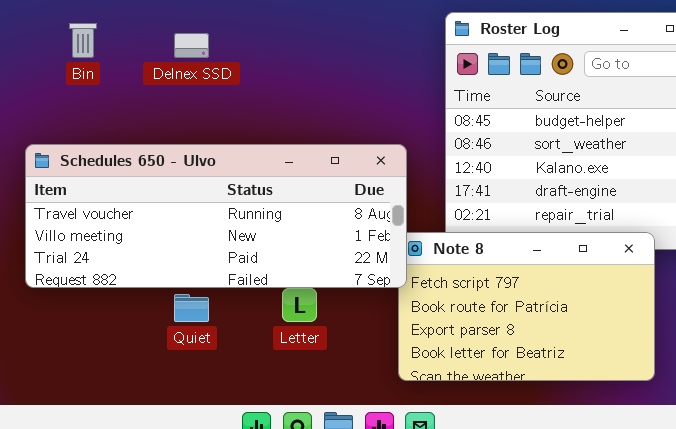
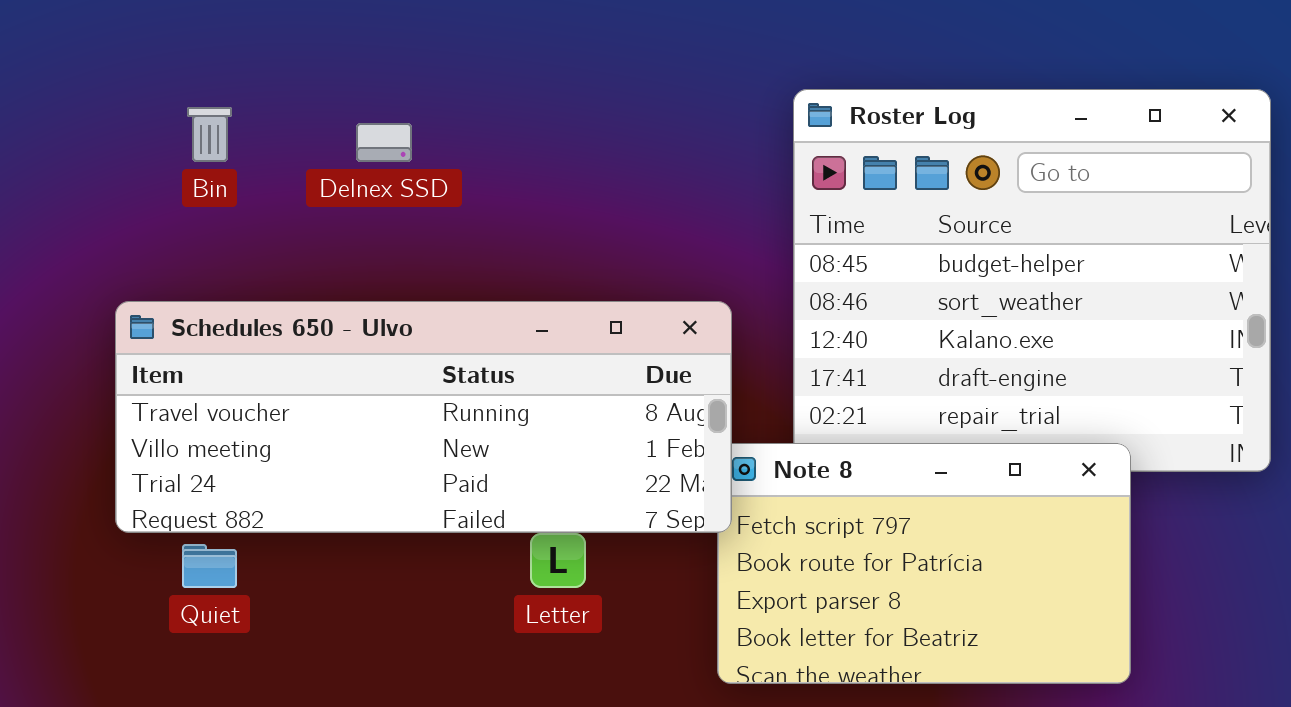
Quiet: [174,294,209,322] -> [182,544,237,588], moved

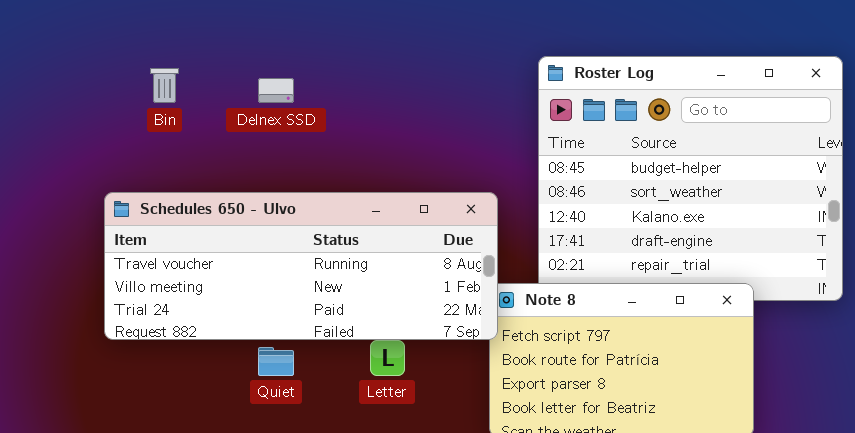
Quiet: [182,544,237,588] -> [258,347,294,376], moved

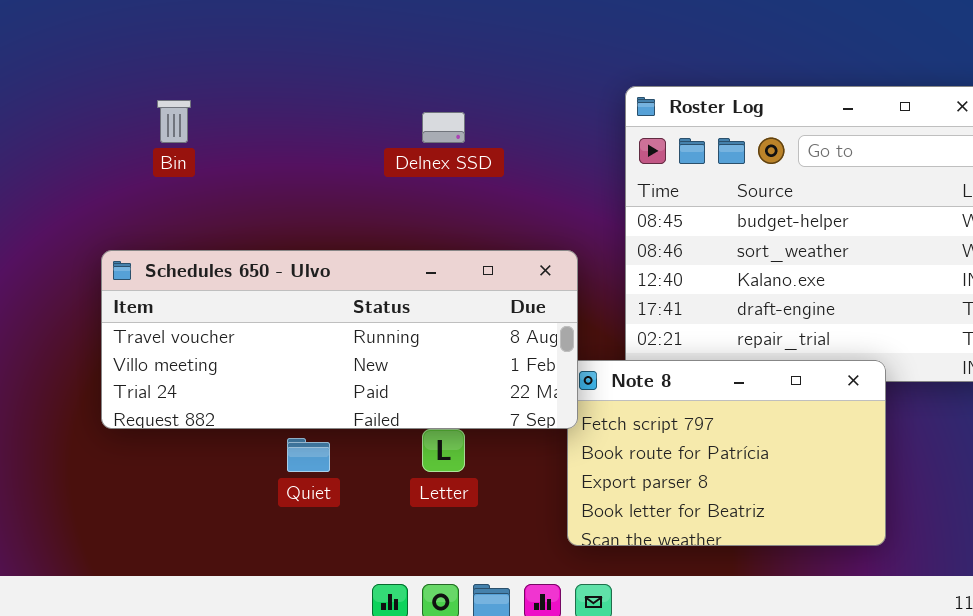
Delnex SSD: [258,78,294,103] -> [422,112,465,143], moved

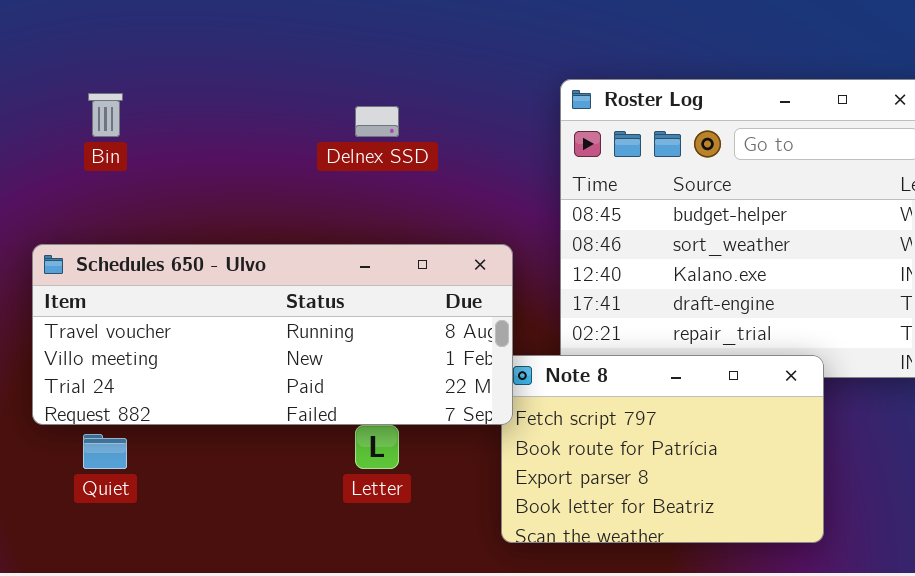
Quiet: [287,438,330,472] -> [83,434,127,469], moved

